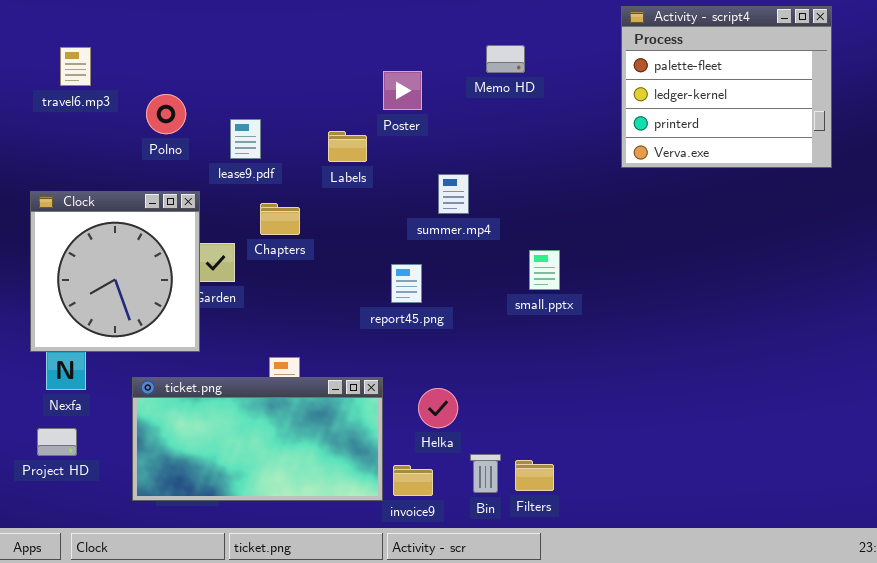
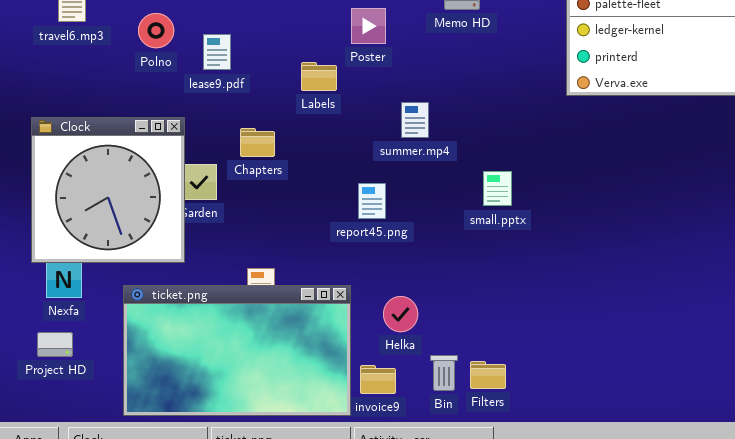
Polno: [146,94,186,134] -> [138,13,174,48], moved
lease9.pdf: [230,119,261,159] -> [203,34,231,70], moved
ticket.png: [132,377,383,501] -> [123,285,351,416], resized

